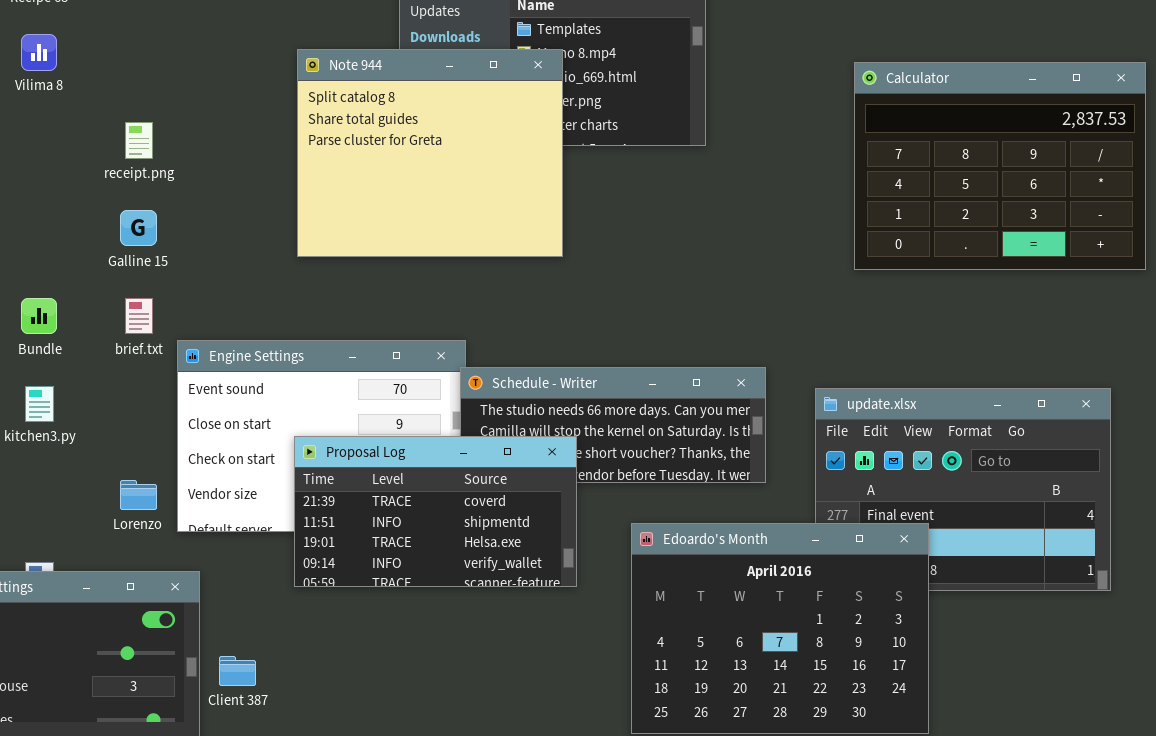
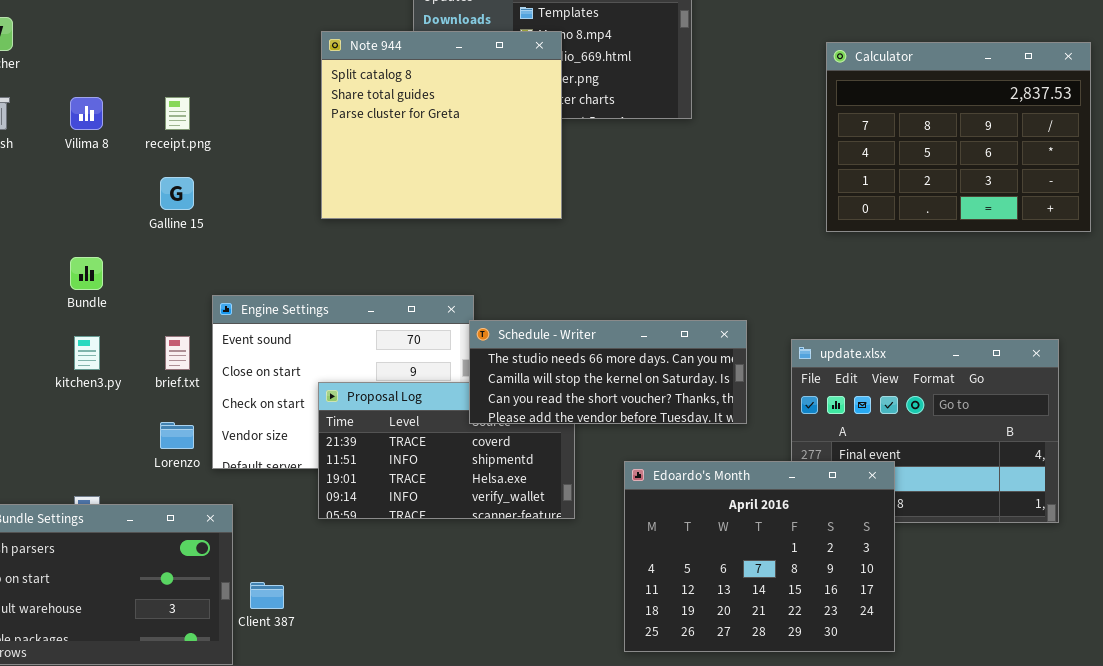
Vilima 8: [21,34,57,71] -> [70,97,103,130], moved
brief.txt: [125,298,153,334] -> [165,336,190,370], moved
Schedule - Writer: [460,367,766,483] -> [469,320,747,424], raised

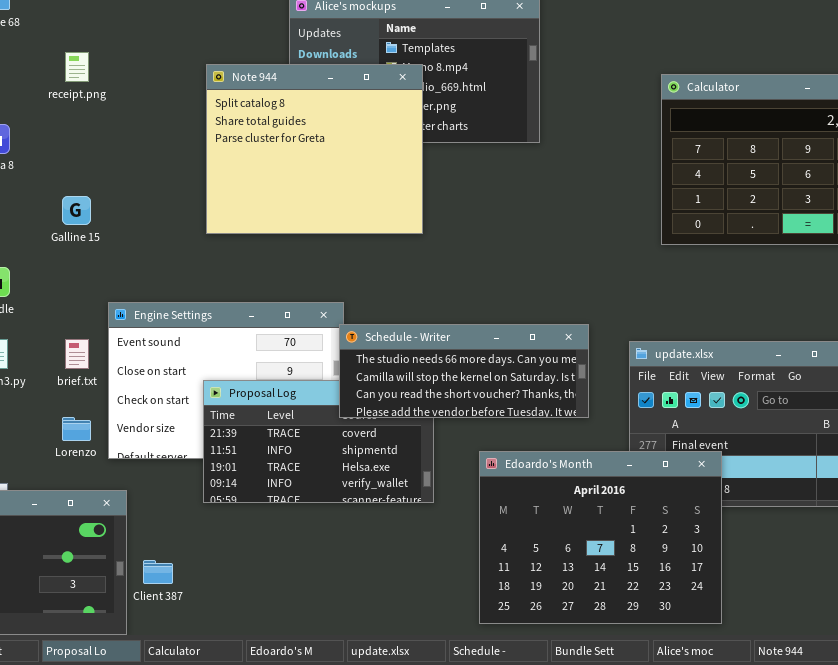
receipt.png: [165,97,190,130] -> [65,52,89,82], moved

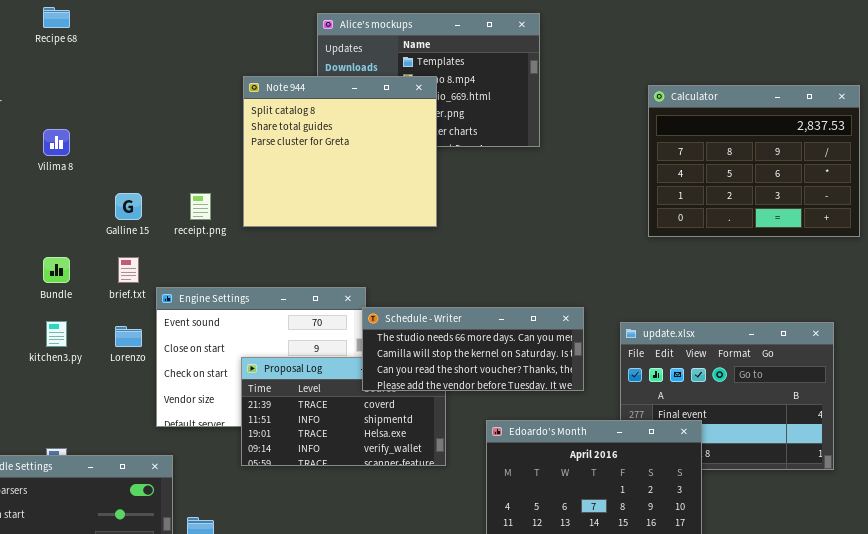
receipt.png: [65,52,89,82] -> [190,193,211,220], moved
brief.txt: [65,339,89,369] -> [118,257,139,283], moved
Lorenzo: [62,417,91,441] -> [115,326,142,347], moved

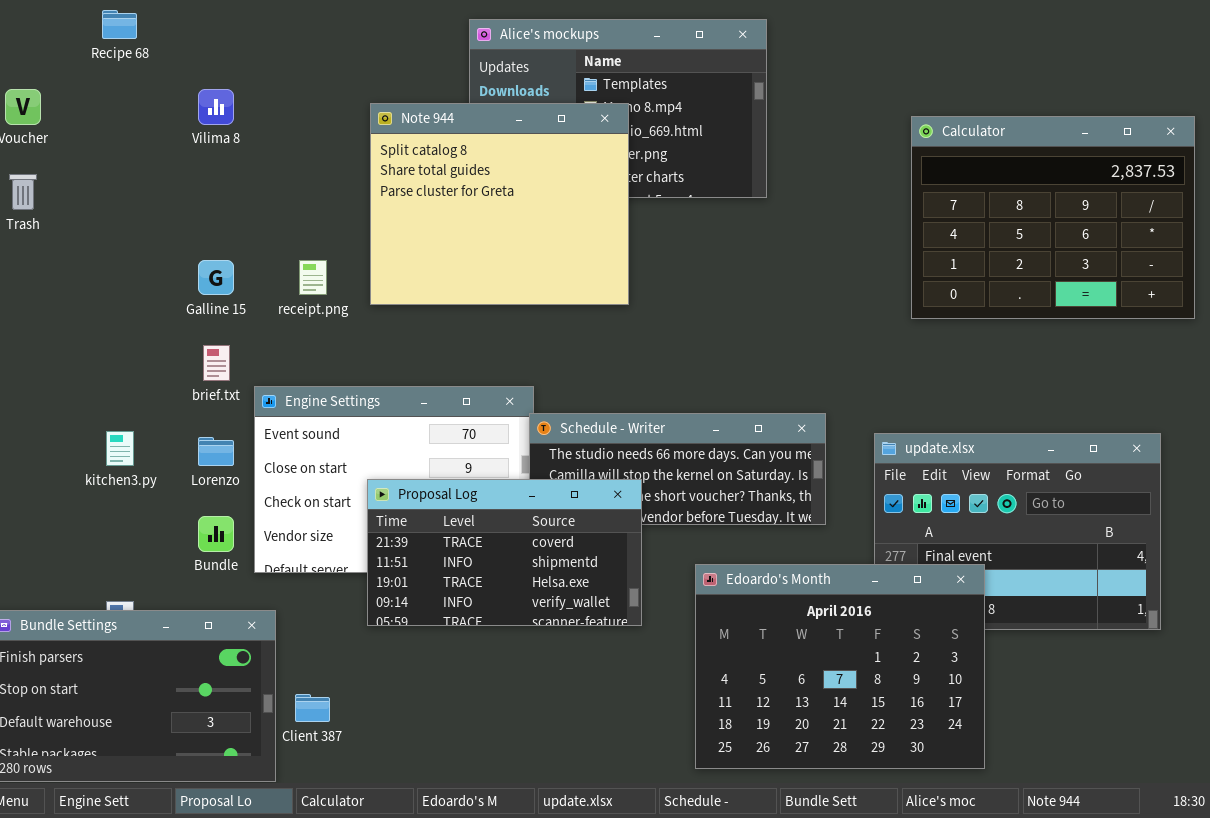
Vilima 8: [43,129,70,156] -> [198,89,234,125], moved
Bundle: [43,257,70,283] -> [198,516,234,552], moved
Proposal Log: [241,357,446,466] -> [367,479,642,626], raised

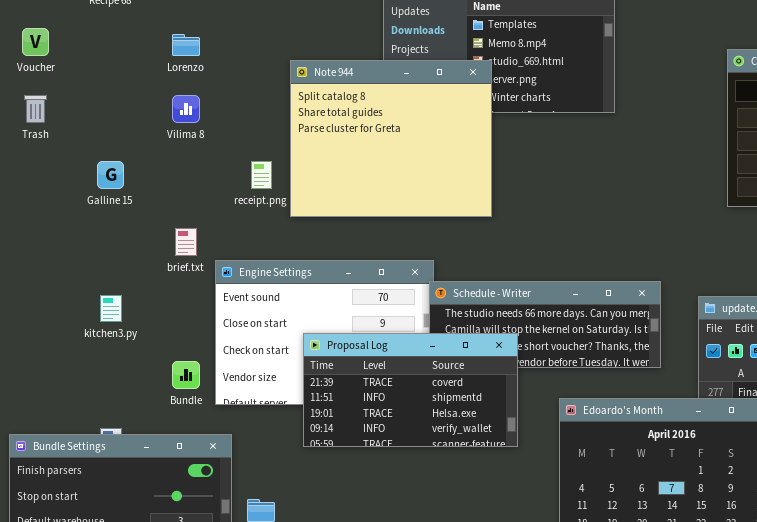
Vilima 8: [198,89,234,125] -> [172,95,200,123], moved
Note 944: [370,103,629,305] -> [290,60,492,217], moved
Galline 15: [198,260,234,295] -> [97,161,124,189], moved
Lorenzo: [198,437,234,466] -> [172,34,200,56], moved

